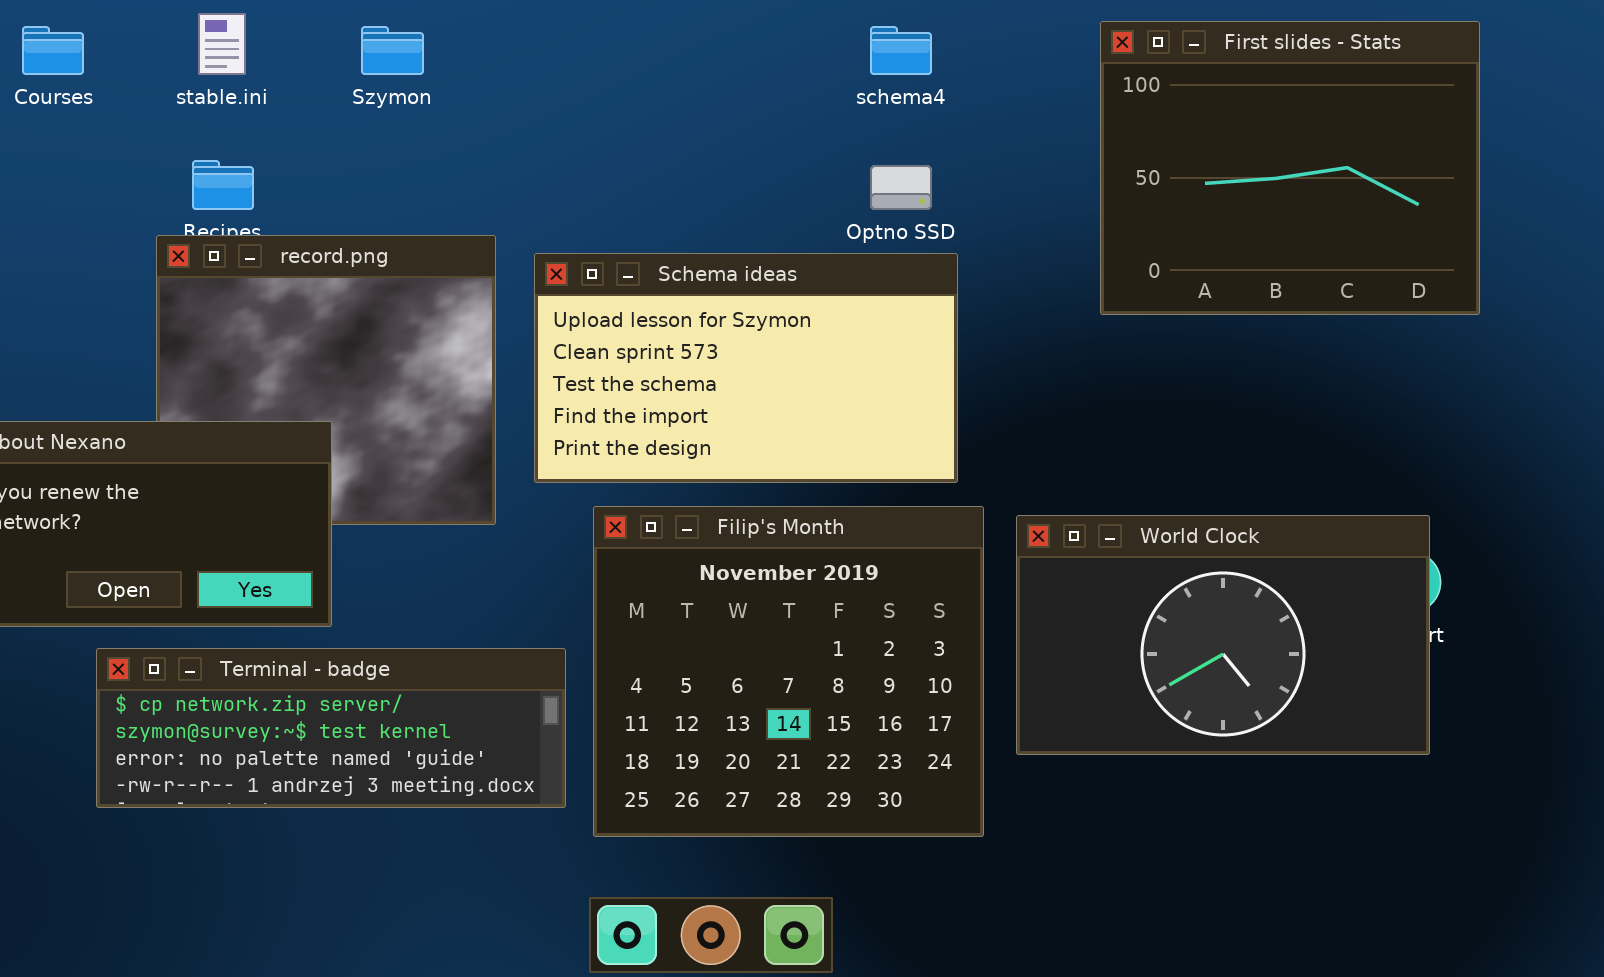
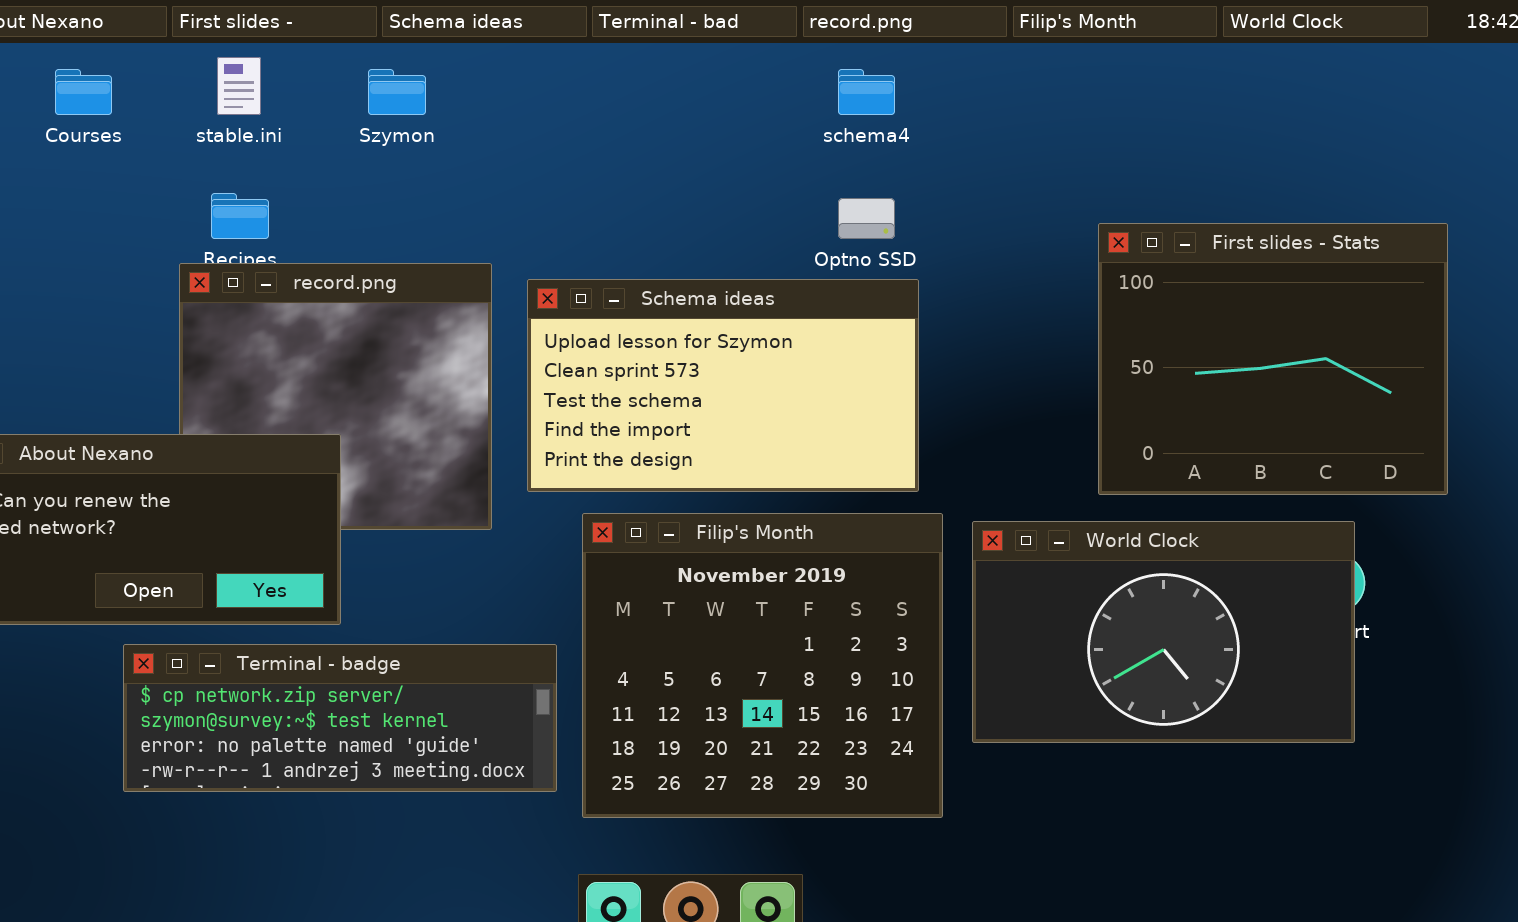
First slides - Stats: [1100,21,1480,315] -> [1098,223,1448,495], moved

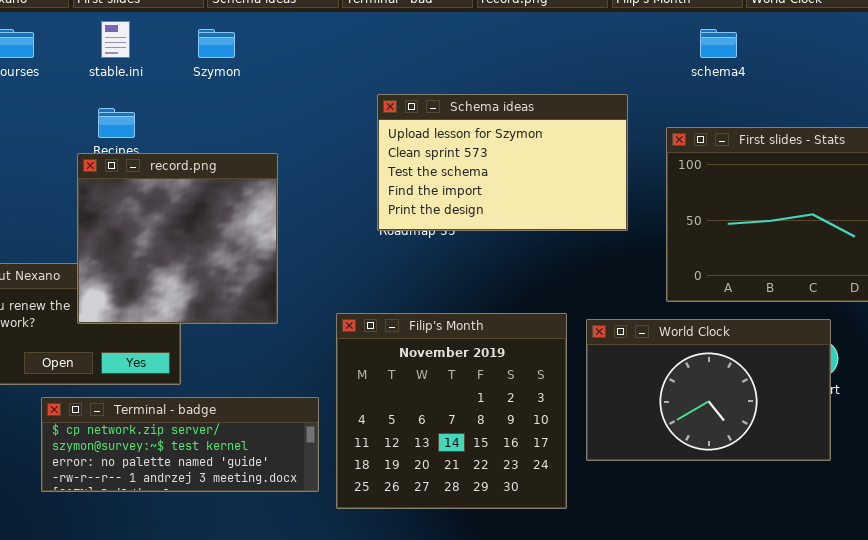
schema4: [838,69,895,115] -> [700,29,737,58], moved
record.png: [179,263,492,530] -> [77,153,278,324], raised
Schema ideas: [527,279,919,492] -> [377,94,628,231], moved

